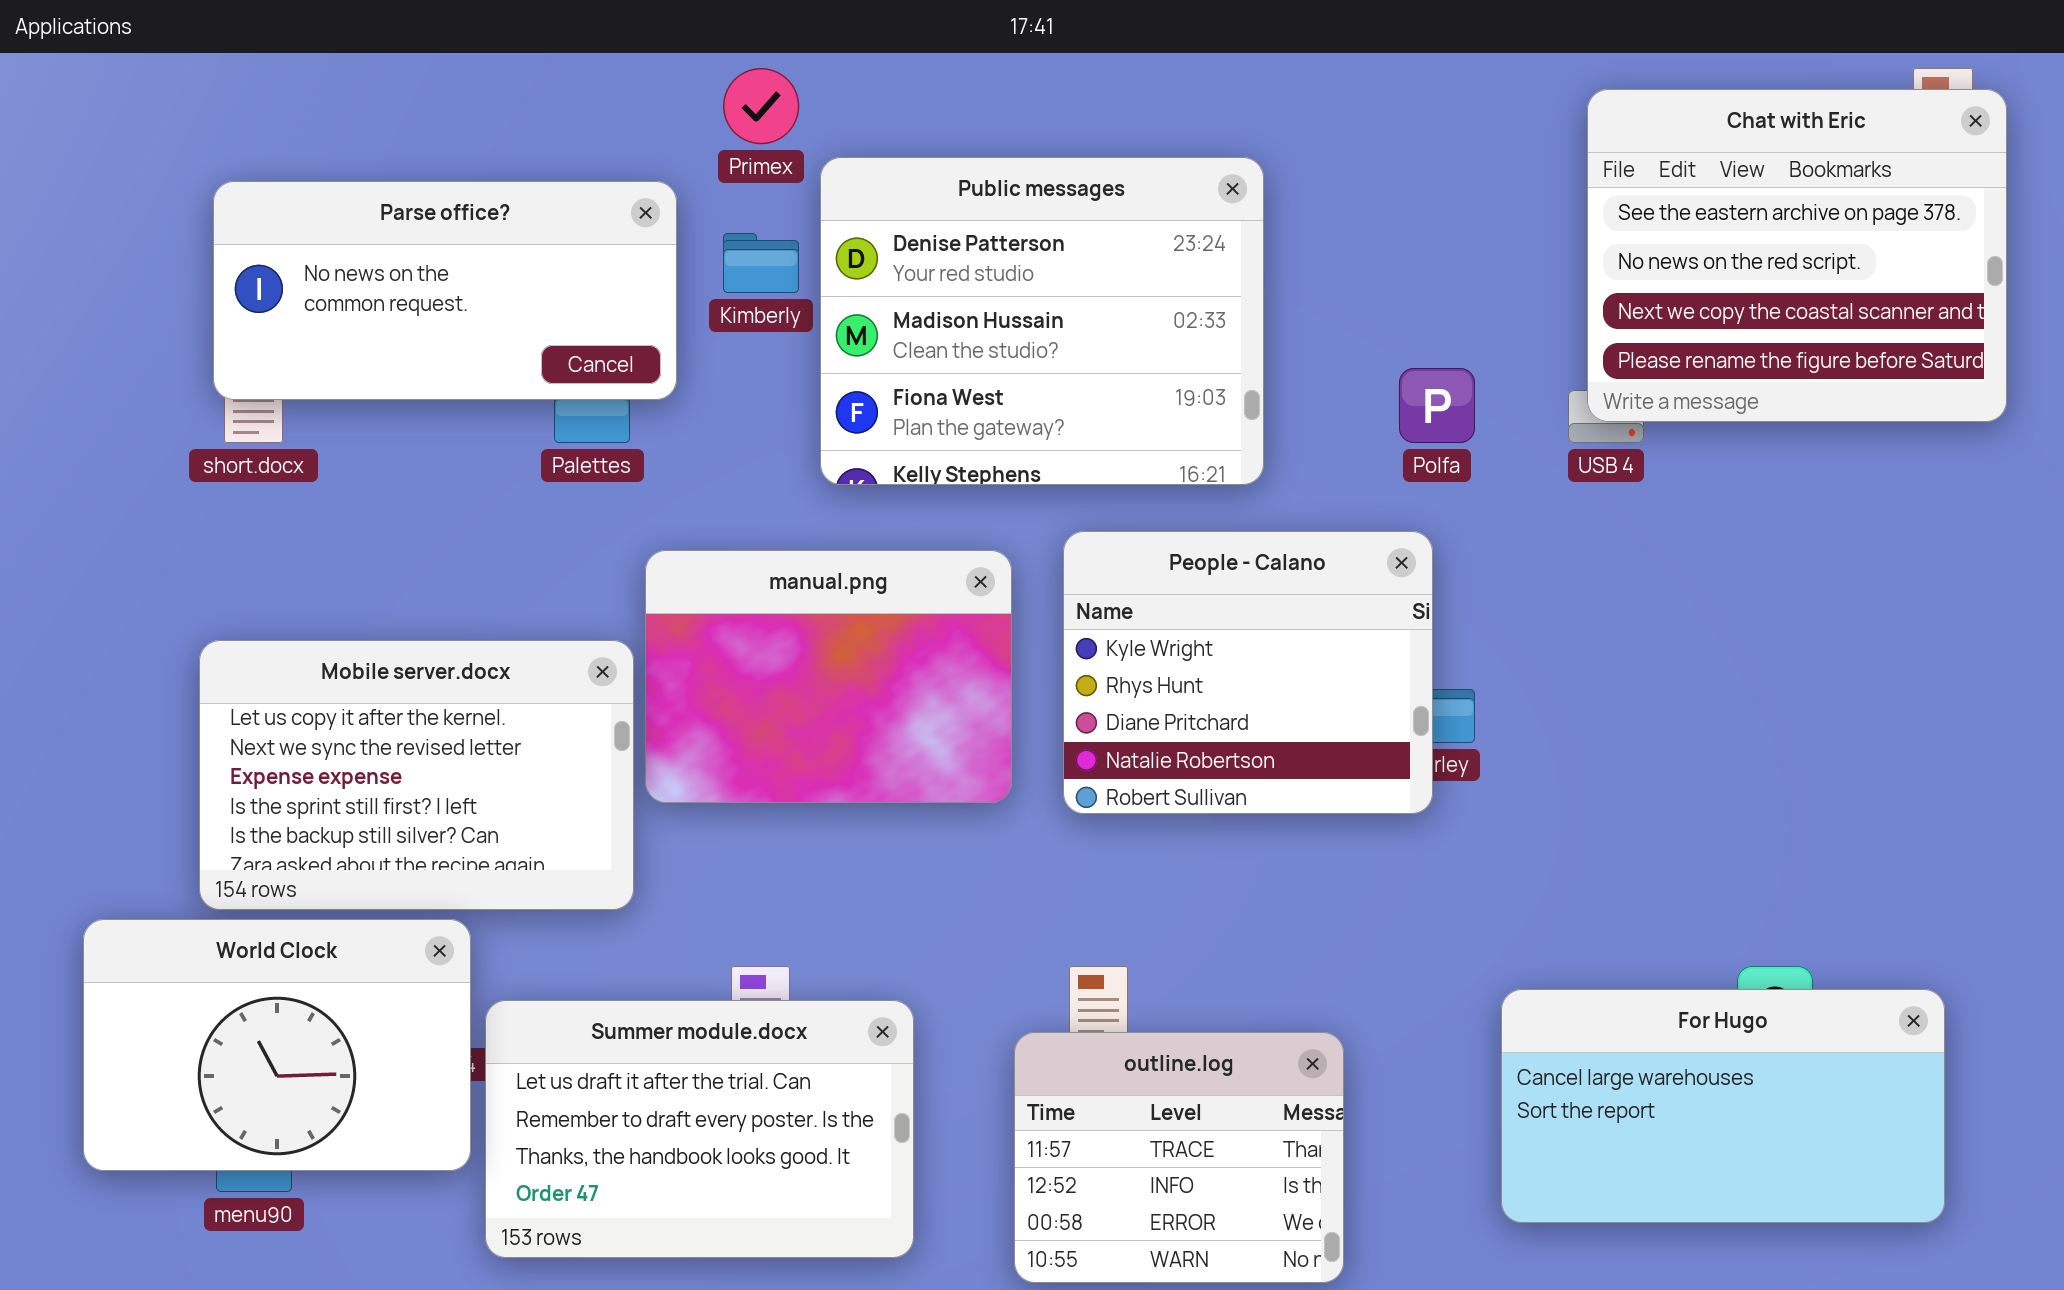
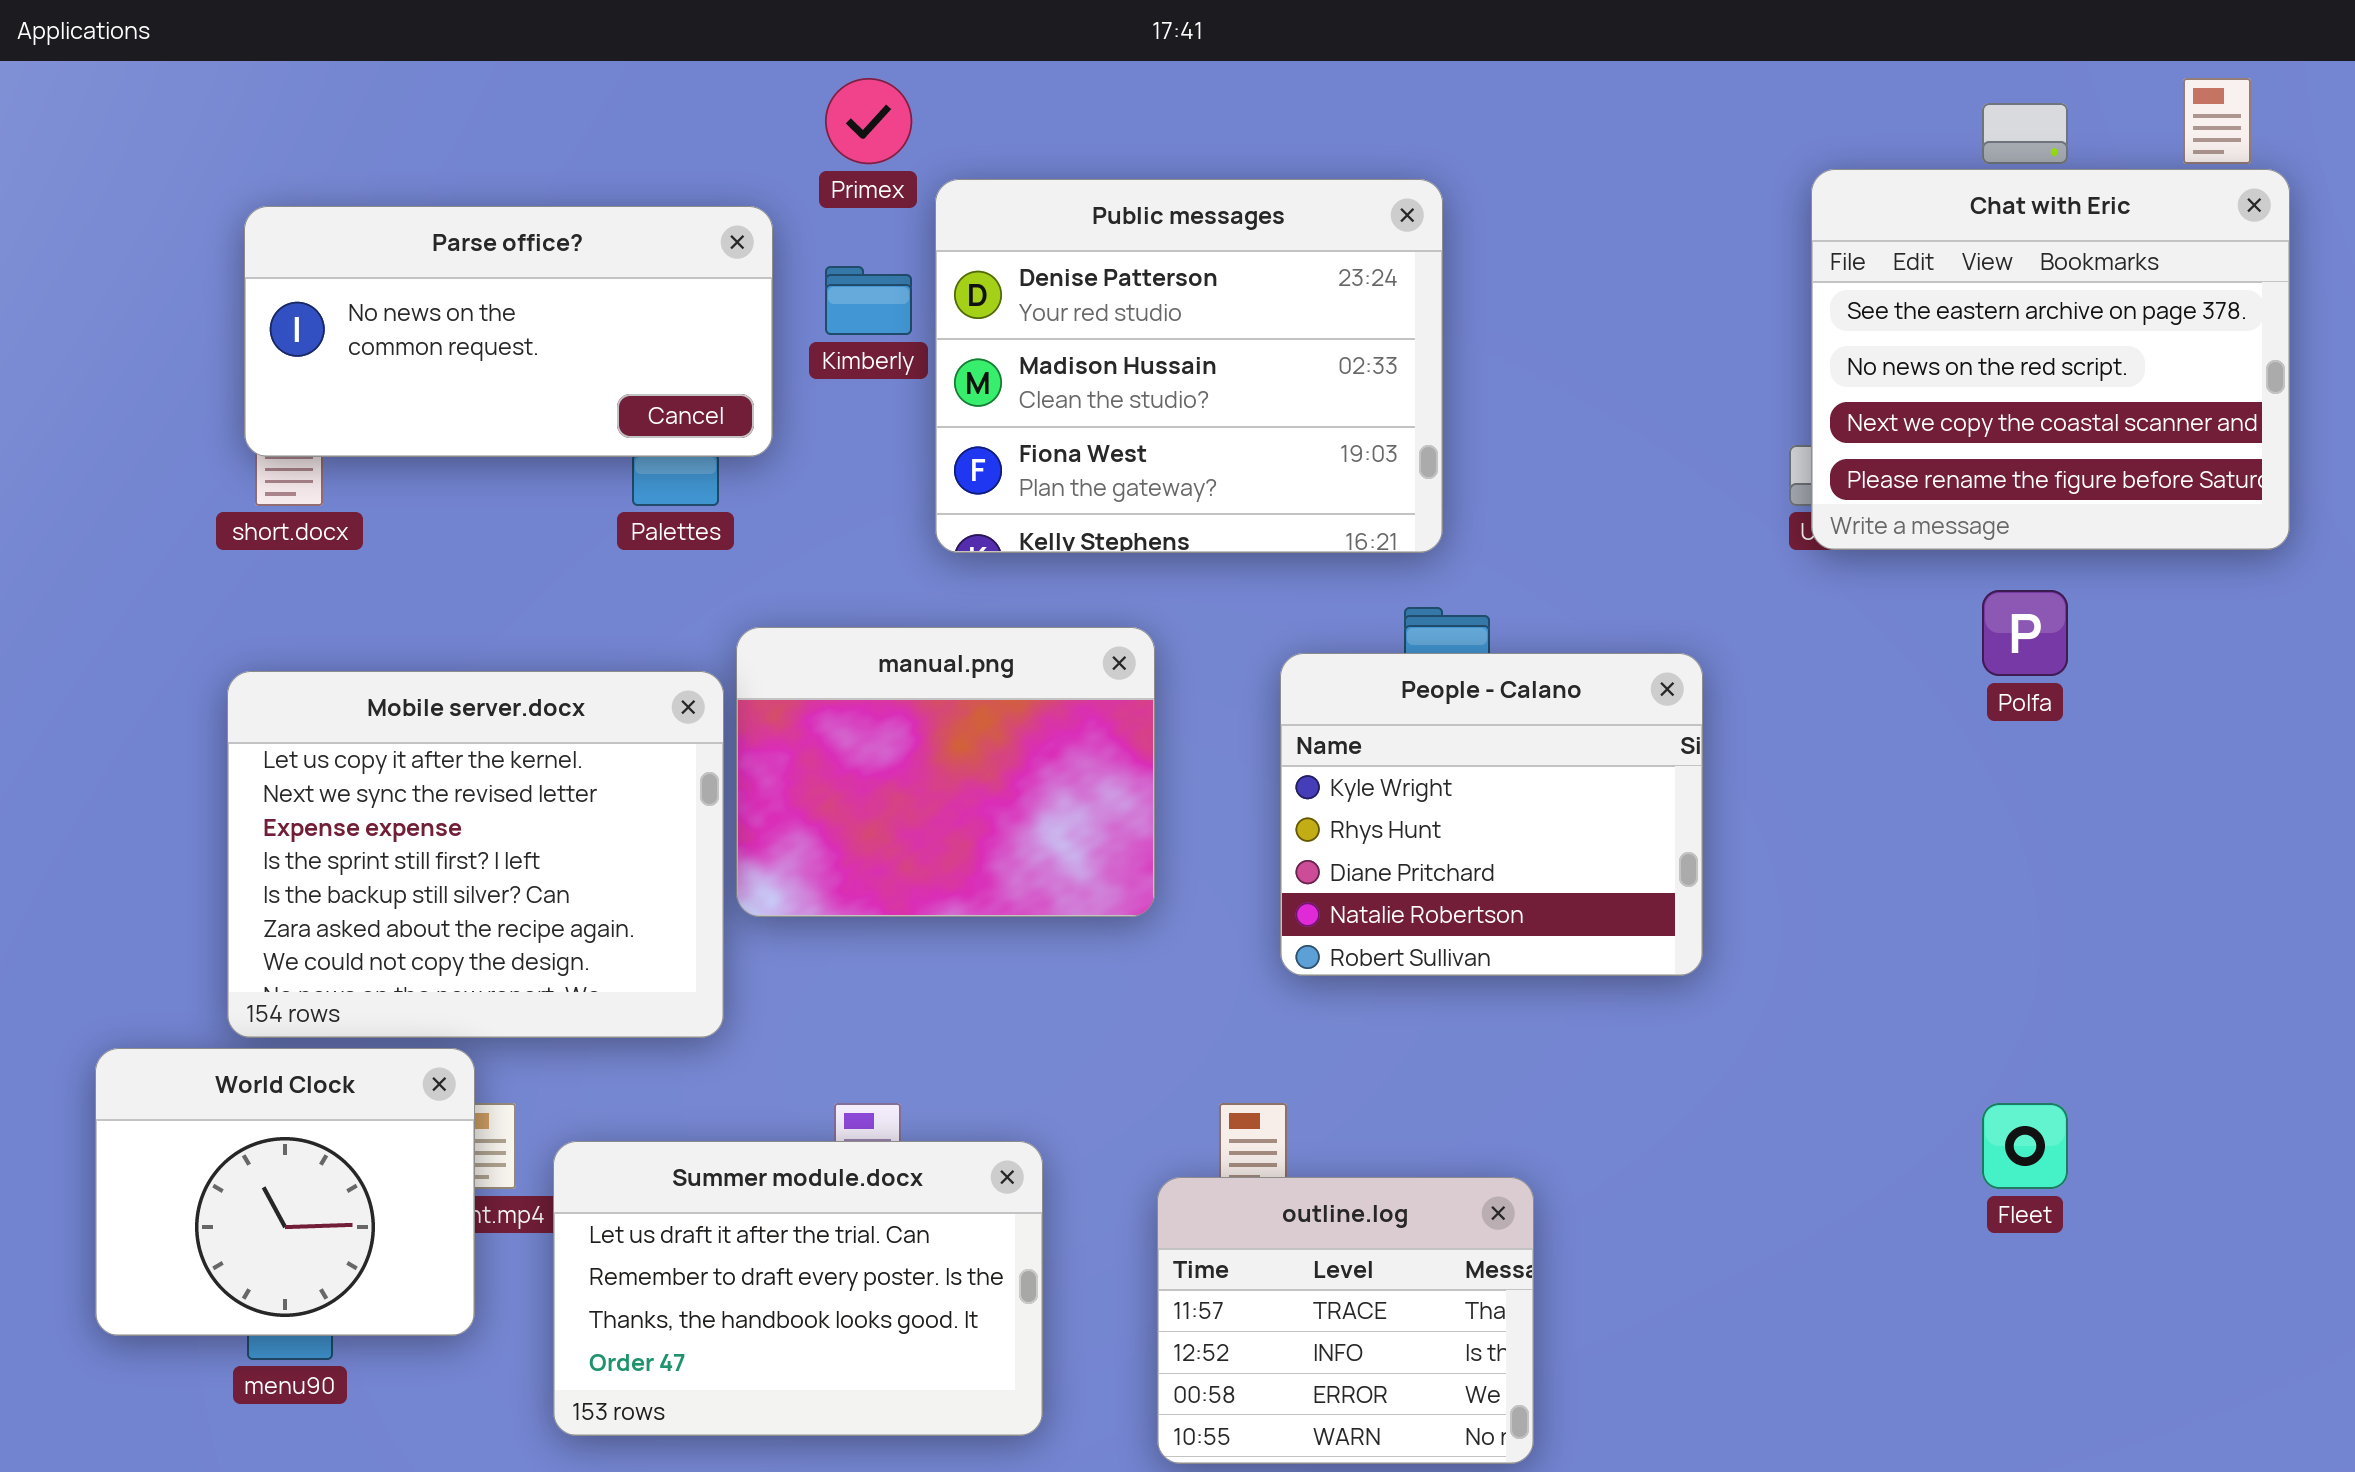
Chat with Eric: [1587,89,2007,422] -> [1811,169,2290,550], moved
Polfa: [1399,368,1475,443] -> [1982,590,2068,676], moved
People - Calano: [1063,531,1433,814] -> [1280,653,1703,976], moved
Mobile server.docx: [199,640,634,910] -> [227,671,724,1038], resized
World Clock: [83,919,471,1171] -> [95,1048,475,1336], resized
For Hugo: [1501,989,1945,1223] -> none, closed

